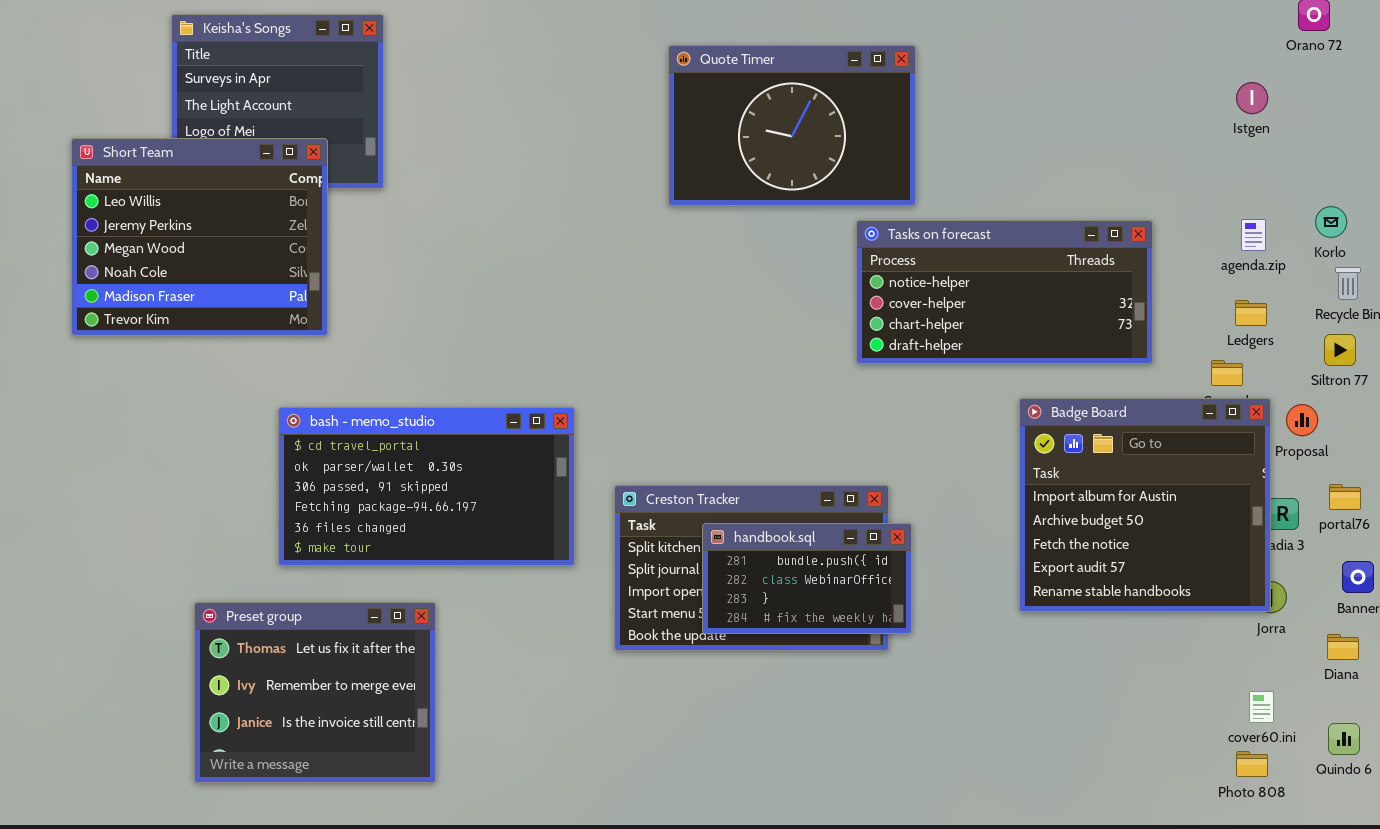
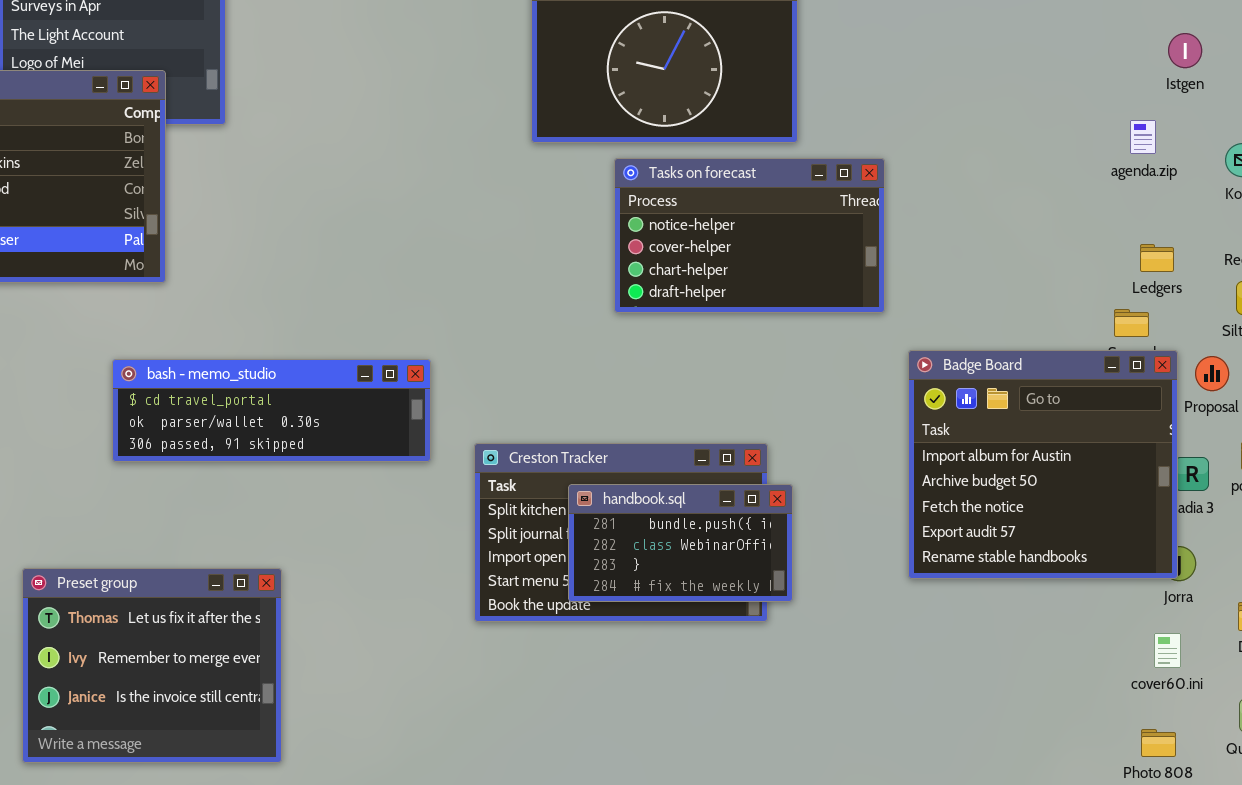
Istgen: [1236,82,1268,114] -> [1168,33,1202,68], moved
agenda.zip: [1241,219,1266,251] -> [1130,120,1156,154], moved
Tasks on forecast: [856,220,1153,364] -> [614,158,885,313], moved, resized
bash - memo_studio: [278,407,575,566] -> [112,359,431,462], resized
cover60.ini: [1249,691,1274,723] -> [1154,633,1181,668], moved

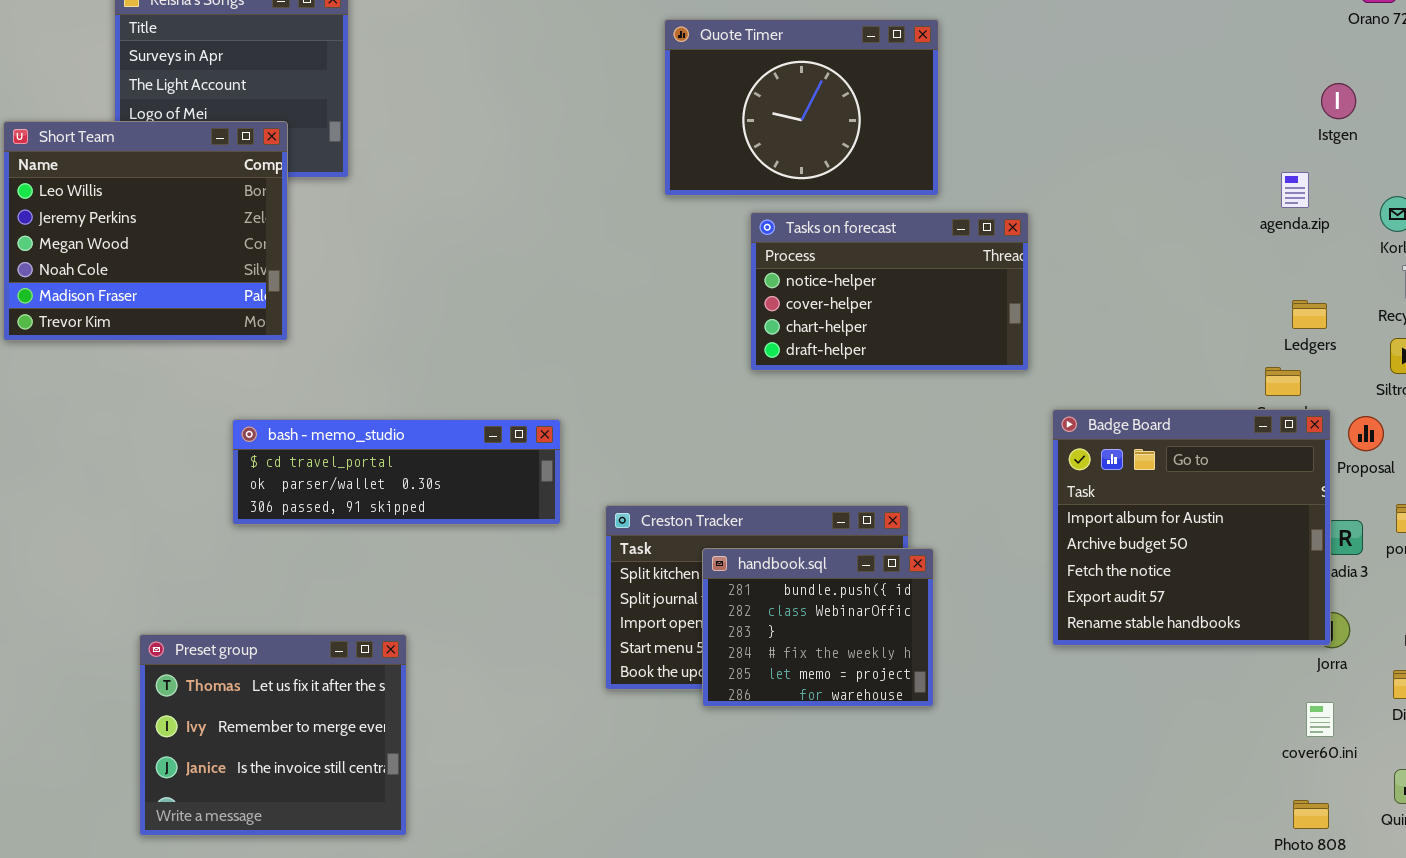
handbook.sql: [568,484,793,602] -> [702,548,934,707], resized

